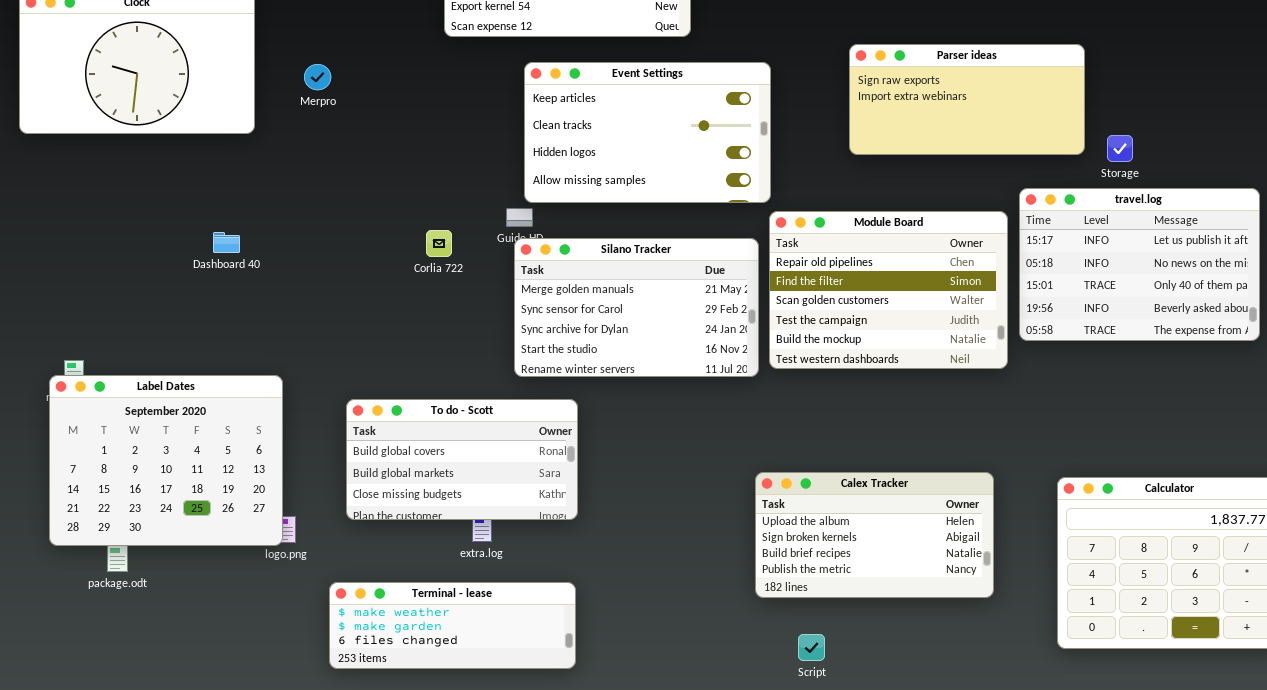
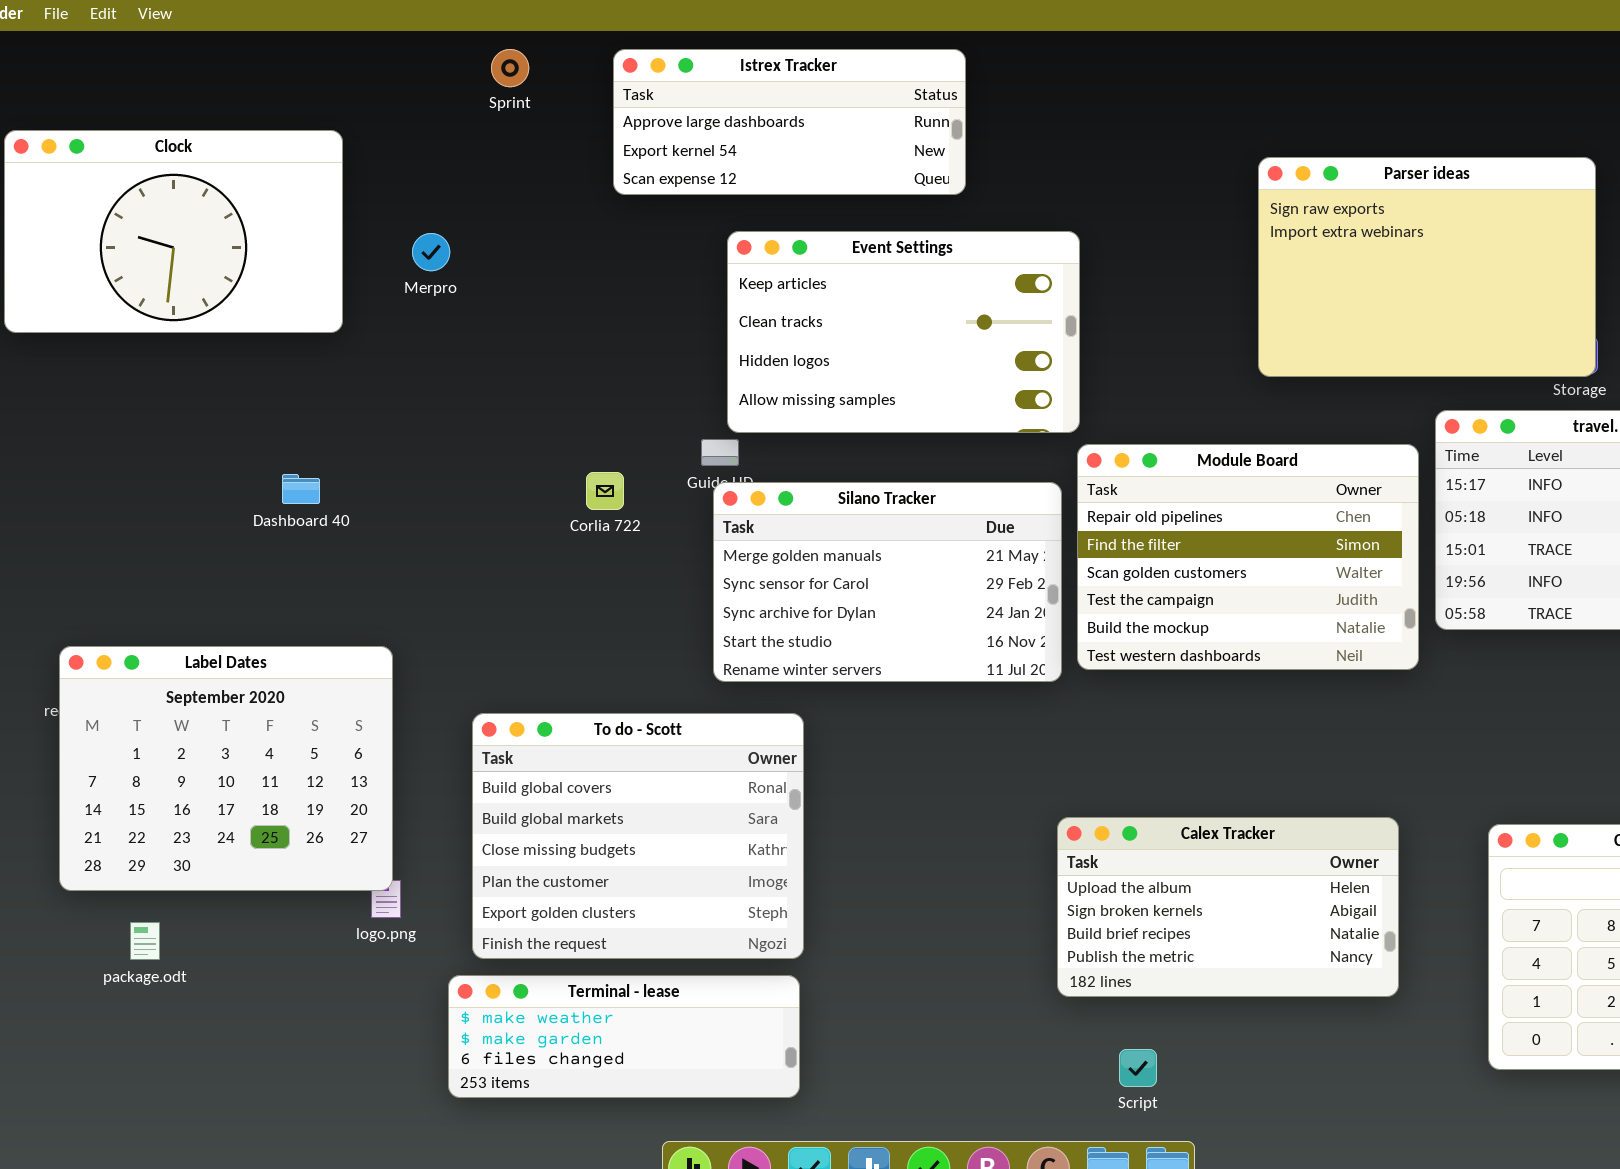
Parser ideas: [849,44,1085,155] -> [1258,157,1596,377], moved, resized
Label Dates: [49,375,283,546] -> [59,646,393,891], moved
To do - Scott: [346,399,578,520] -> [472,713,804,959], resized

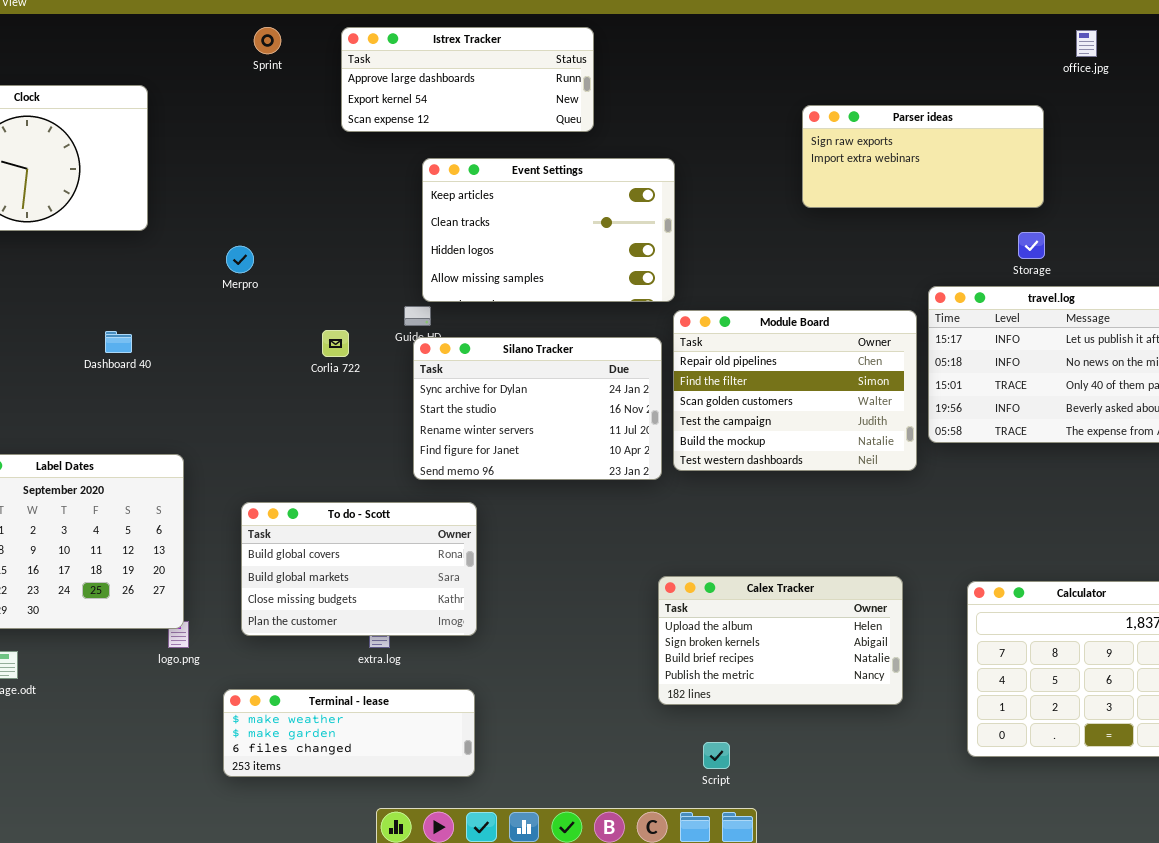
Parser ideas: [1258,157,1596,377] -> [802,105,1044,208], resized
Merpro: [412,233,450,271] -> [226,246,254,273], moved
Silano Tracker: [713,482,1062,682] -> [413,337,662,480], scrolled down 2 rows
To do - Scott: [472,713,804,959] -> [241,502,477,636], resized

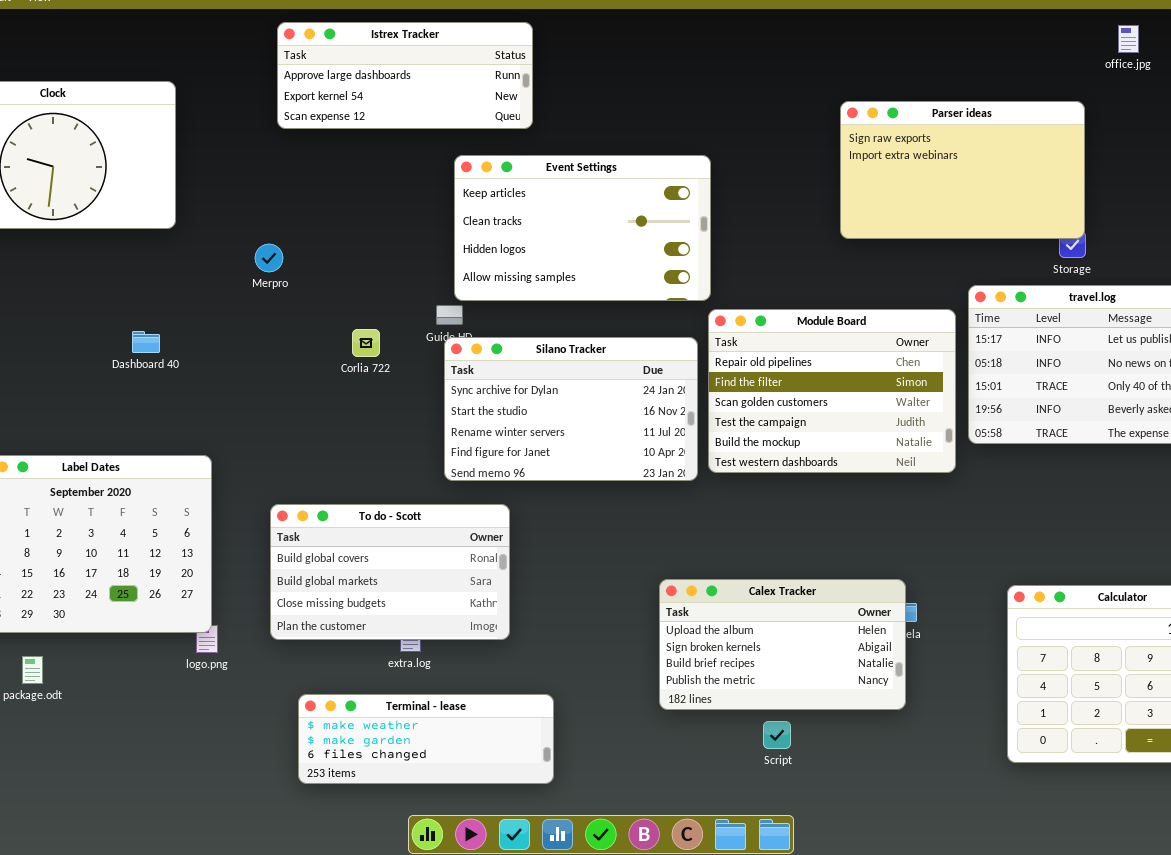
Istrex Tracker: [341,27,594,132] -> [277,22,533,129], moved
Parser ideas: [802,105,1044,208] -> [840,101,1085,239], resized
Calex Tracker: [658,576,903,705] -> [659,579,906,710], moved
Terminal - lease: [223,689,475,777] -> [298,694,554,784], moved
Script: [703,742,730,769] -> [763,721,791,749], moved

